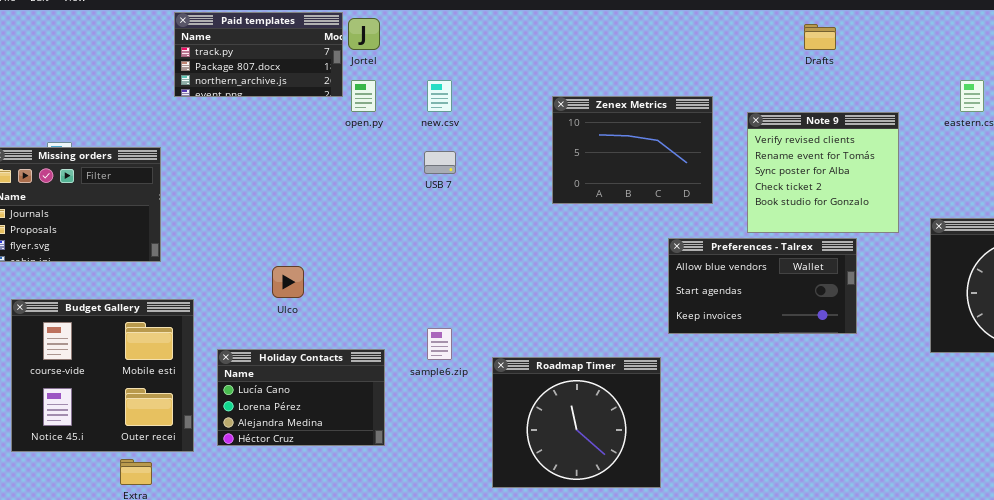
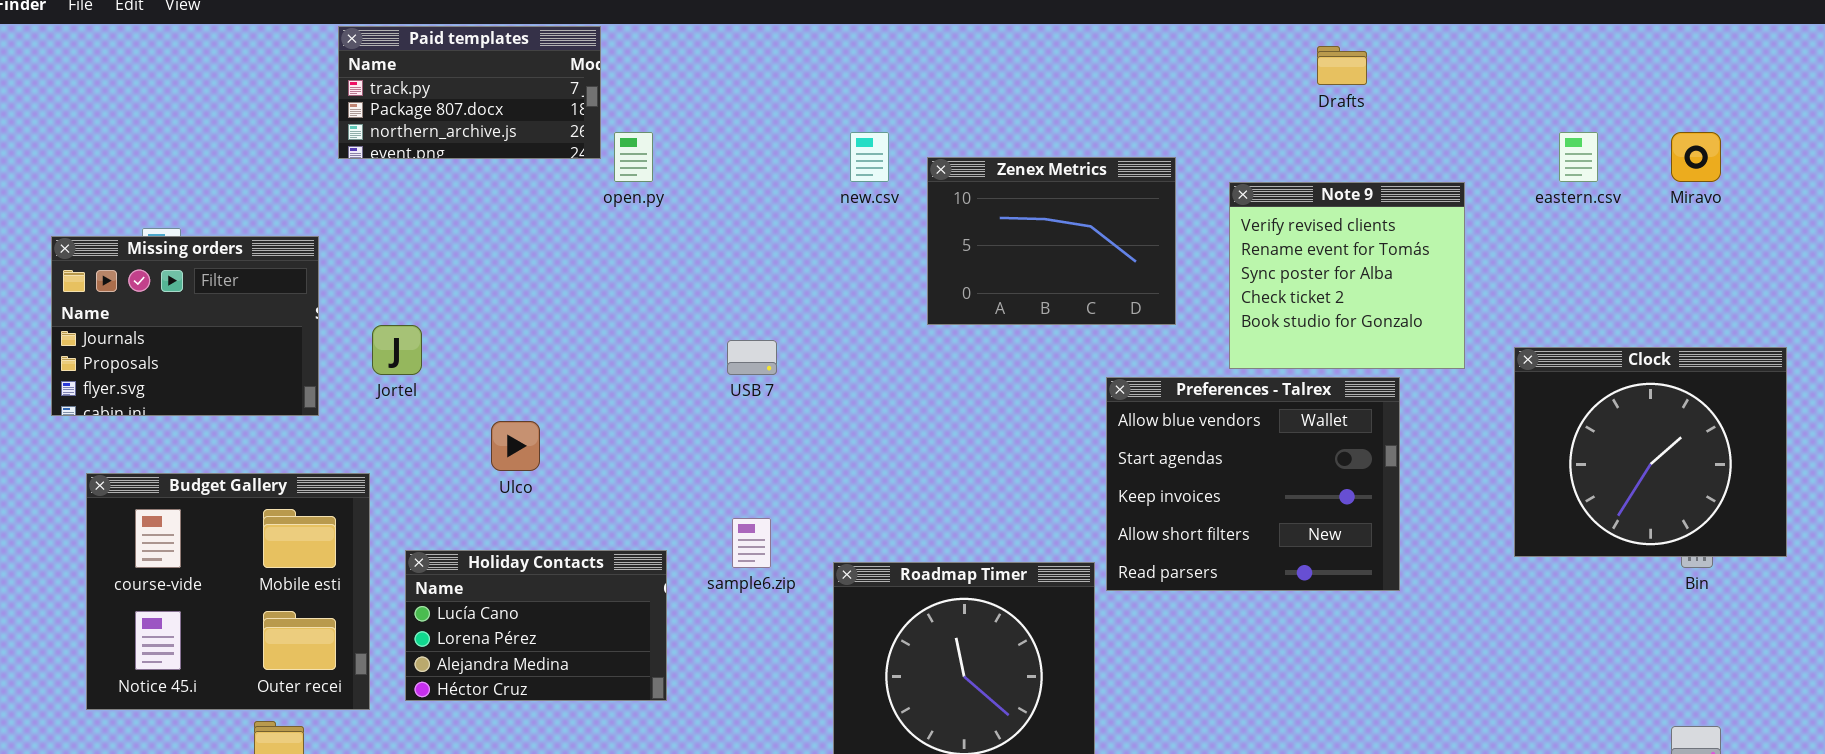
Jortel: [348,18,380,50] -> [372,325,422,375], moved
new.csv: [427,80,452,112] -> [850,132,889,182], moved
USB 7: [424,151,456,174] -> [727,340,777,375], moved
Preferences - Talrex: [668,238,857,334] -> [1106,377,1400,591], resized

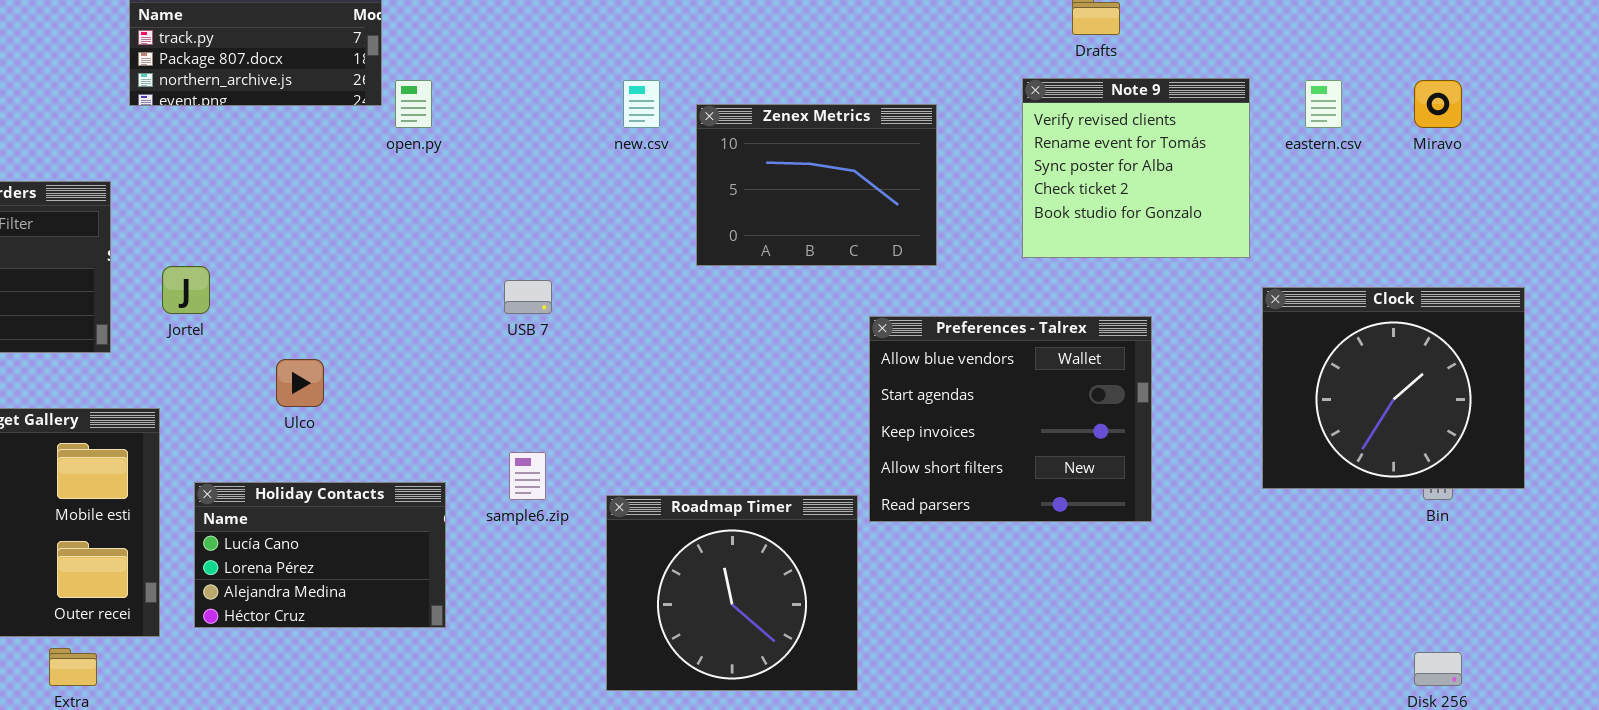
Note 9: [1229,182,1465,369] -> [1022,78,1250,258], moved

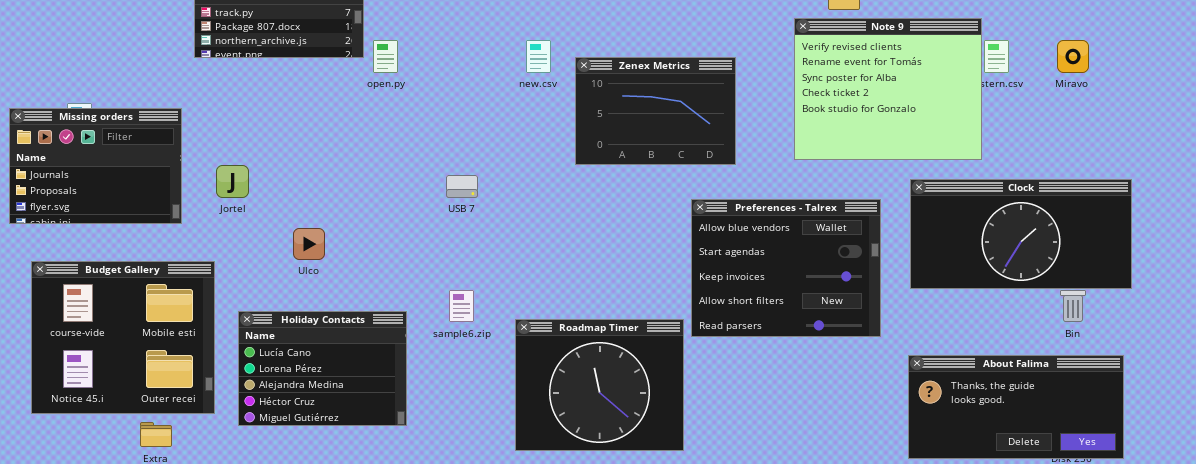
Note 9: [1022,78,1250,258] -> [794,18,982,160], resized
Clock: [1262,287,1525,489] -> [910,179,1132,289], resized
Holiday Contacts: [194,482,446,628] -> [238,311,407,426], resized
About Falima: none -> [908,355,1124,459], opened

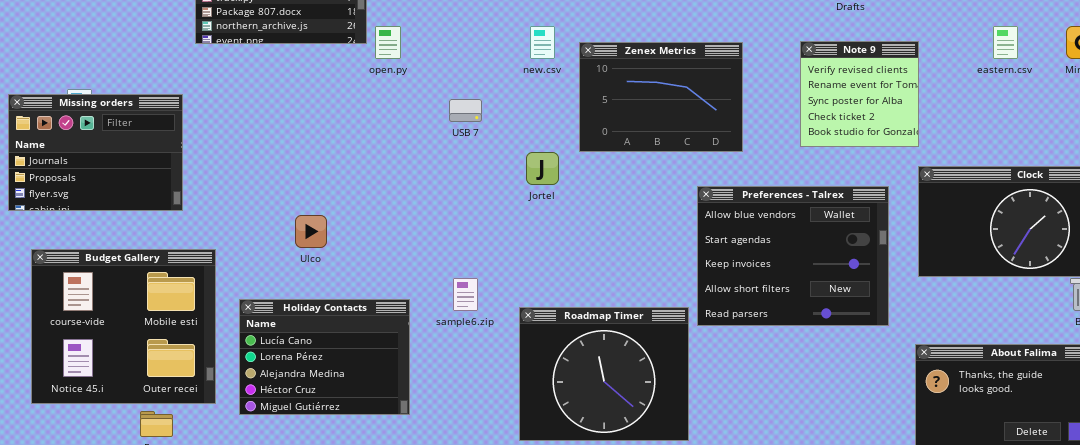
Note 9: [794,18,982,160] -> [800,41,919,147], resized
Jortel: [216,165,249,198] -> [526,152,559,185], moved
USB 7: [446,175,478,198] -> [449,99,482,122], moved

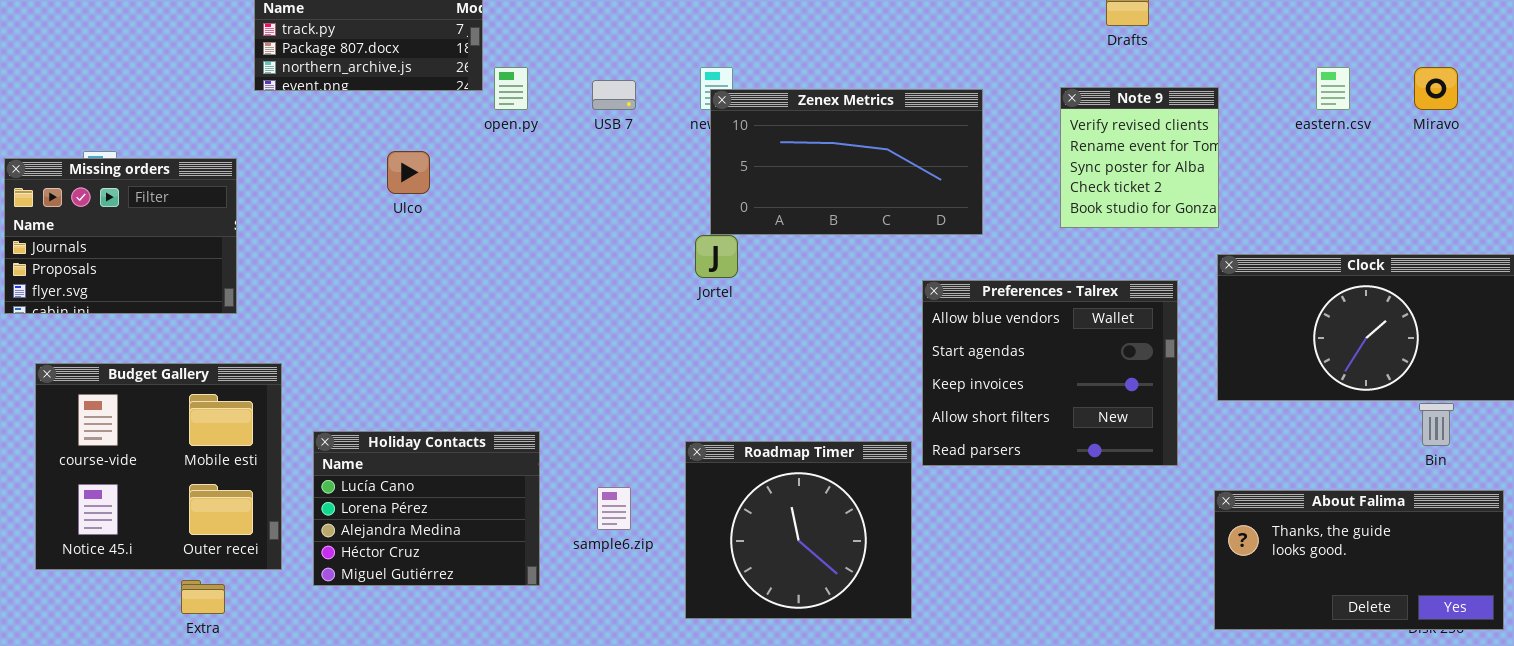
Zenex Metrics: [579,42,743,152] -> [710,89,983,235], resized
USB 7: [449,99,482,122] -> [592,80,636,110], moved
Ulco: [295,215,327,248] -> [387,151,430,194], moved
sample6.zip: [453,278,478,311] -> [597,487,631,530], moved

